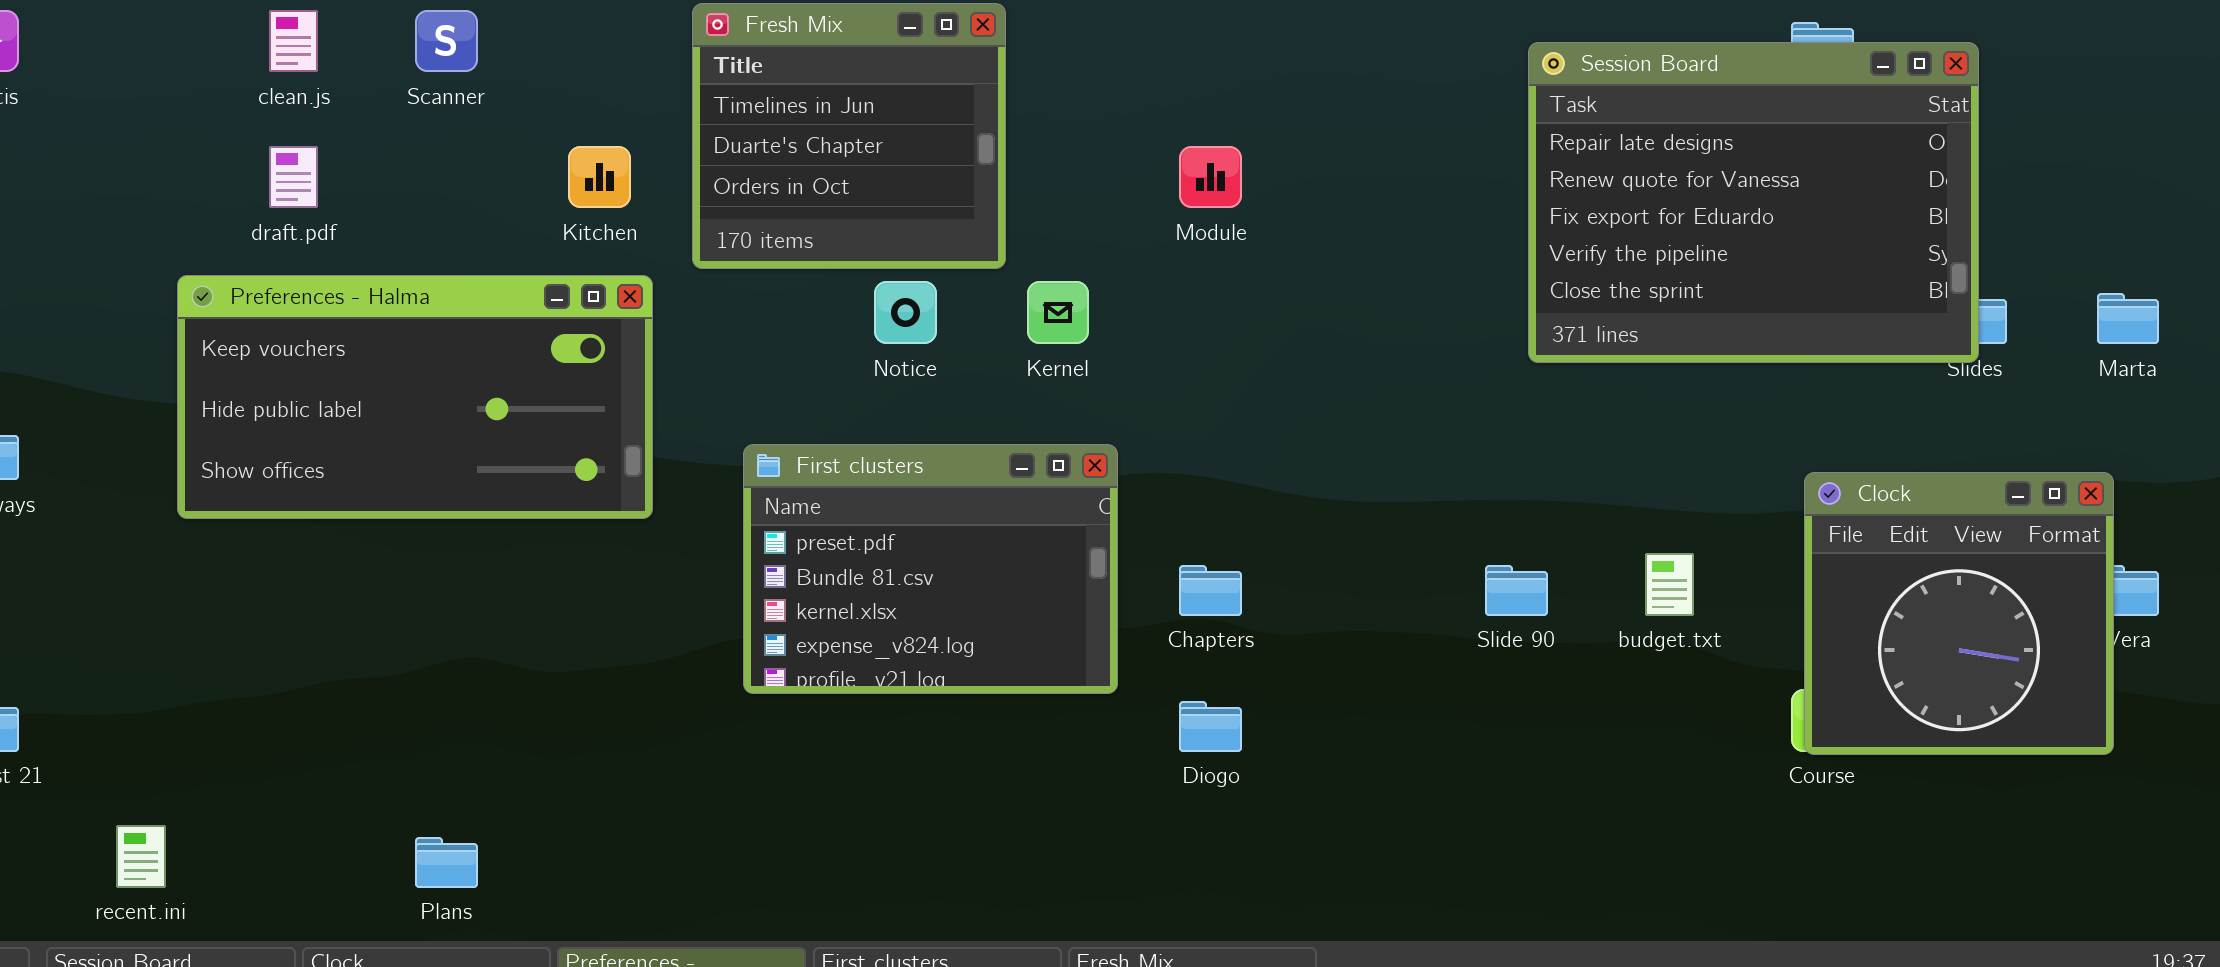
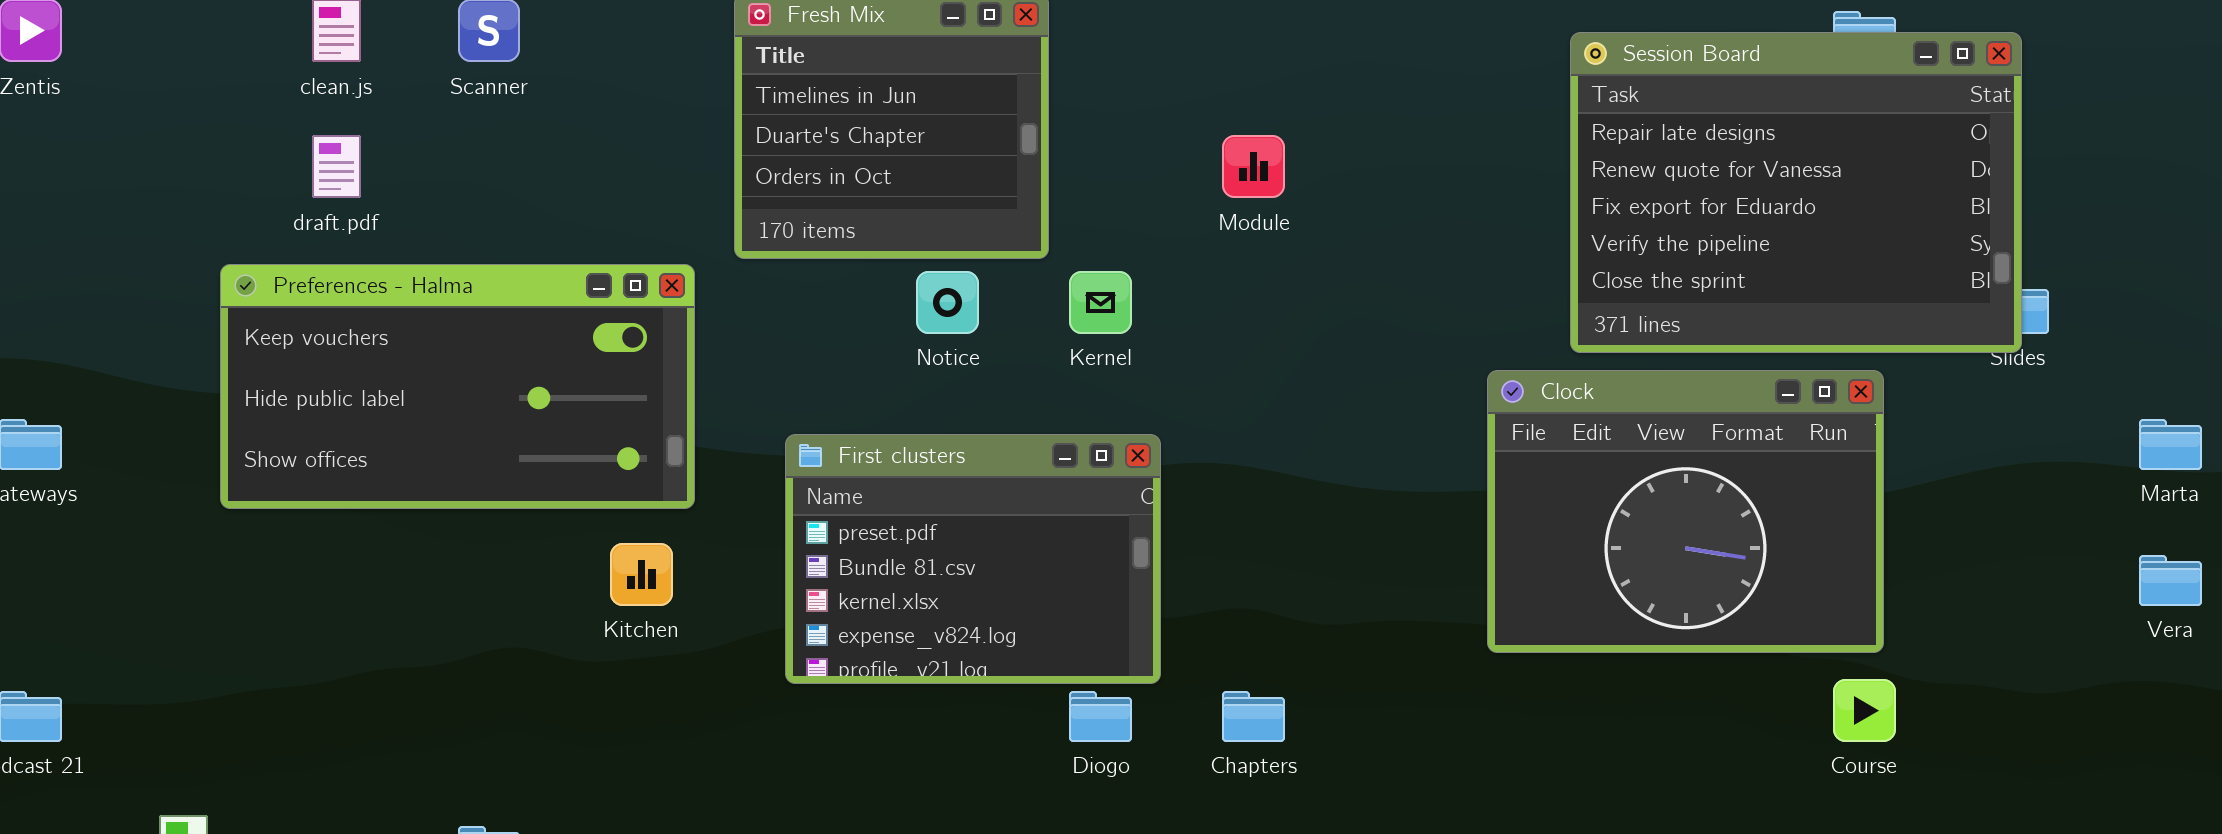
Kitchen: [568,146,631,208] -> [610,543,673,606], moved
Marta: [2097,293,2159,344] -> [2139,419,2202,470], moved
Clock: [1804,472,2114,755] -> [1487,370,1884,653], moved, resized
Chapters: [1179,565,1242,616] -> [1222,691,1285,742], moved
Diogo: [1179,701,1242,752] -> [1069,691,1132,742], moved

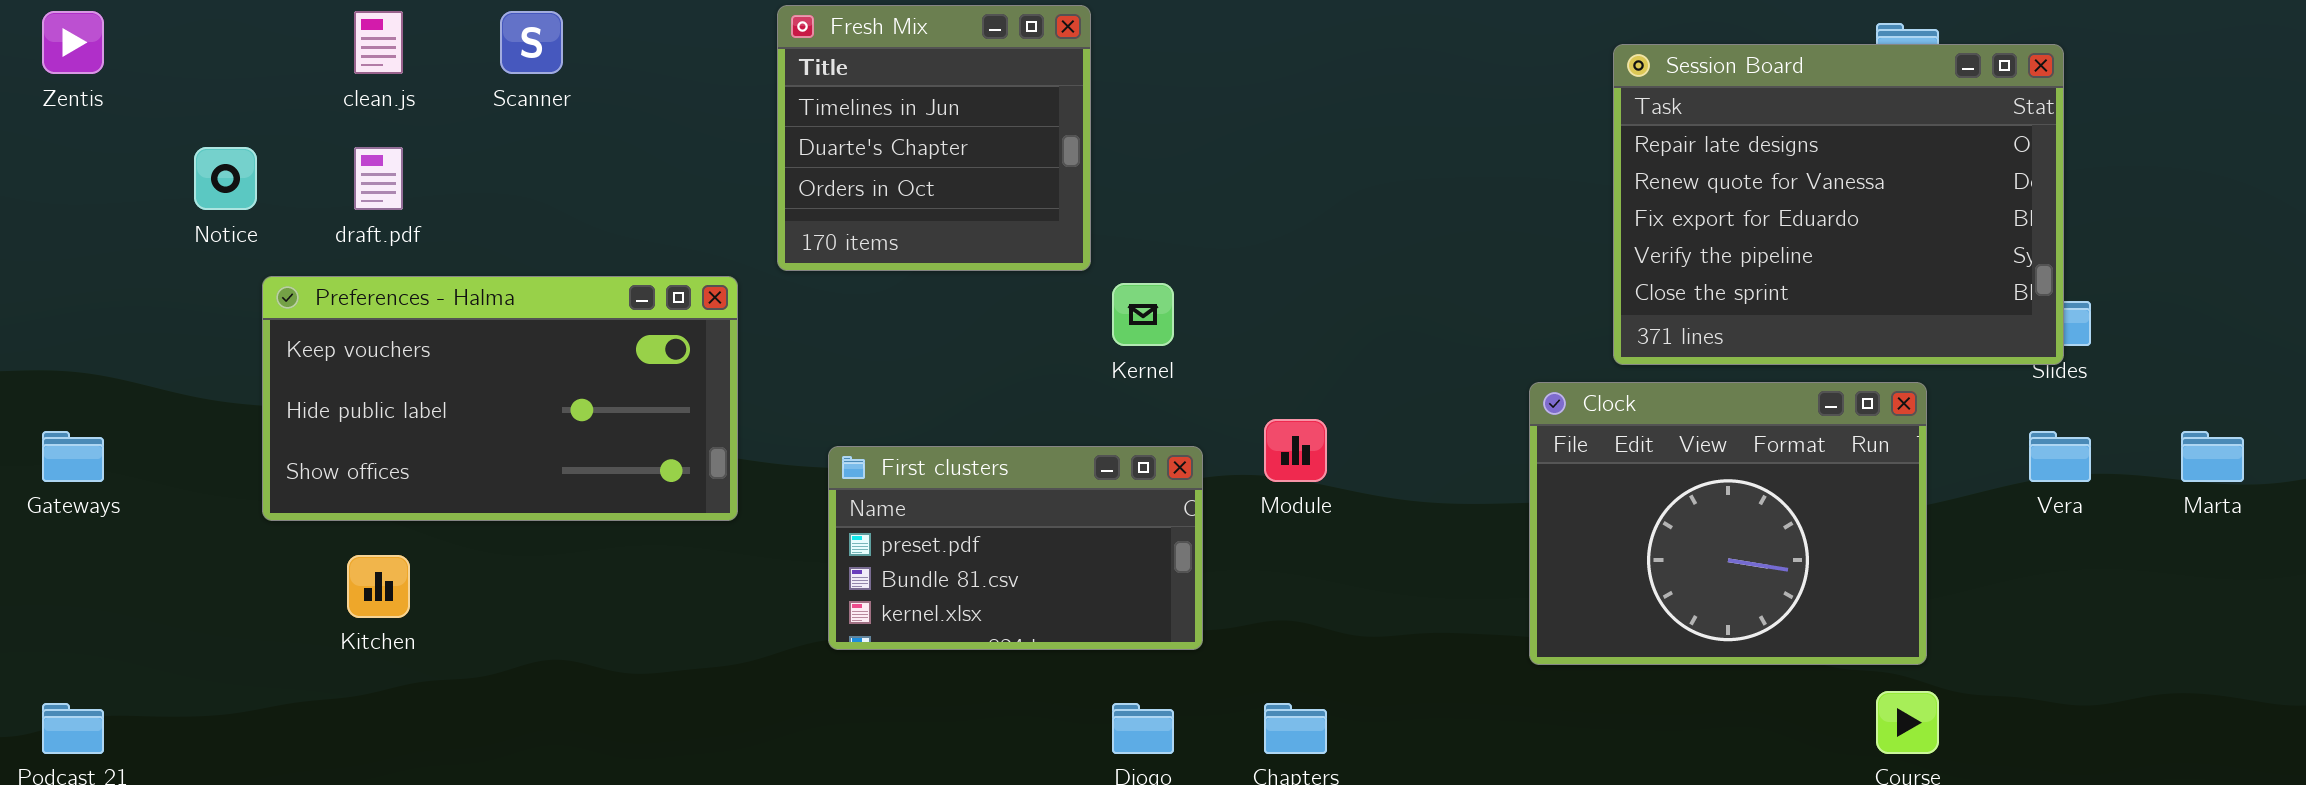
Module: [1222,135,1285,198] -> [1264,419,1327,482], moved
Notice: [916,271,979,334] -> [194,147,257,210], moved
First clusters: [785,434,1161,684] -> [828,446,1203,650], resized
Kitchen: [610,543,673,606] -> [347,555,410,618], moved
Vera: [2139,555,2202,606] -> [2029,431,2091,482], moved

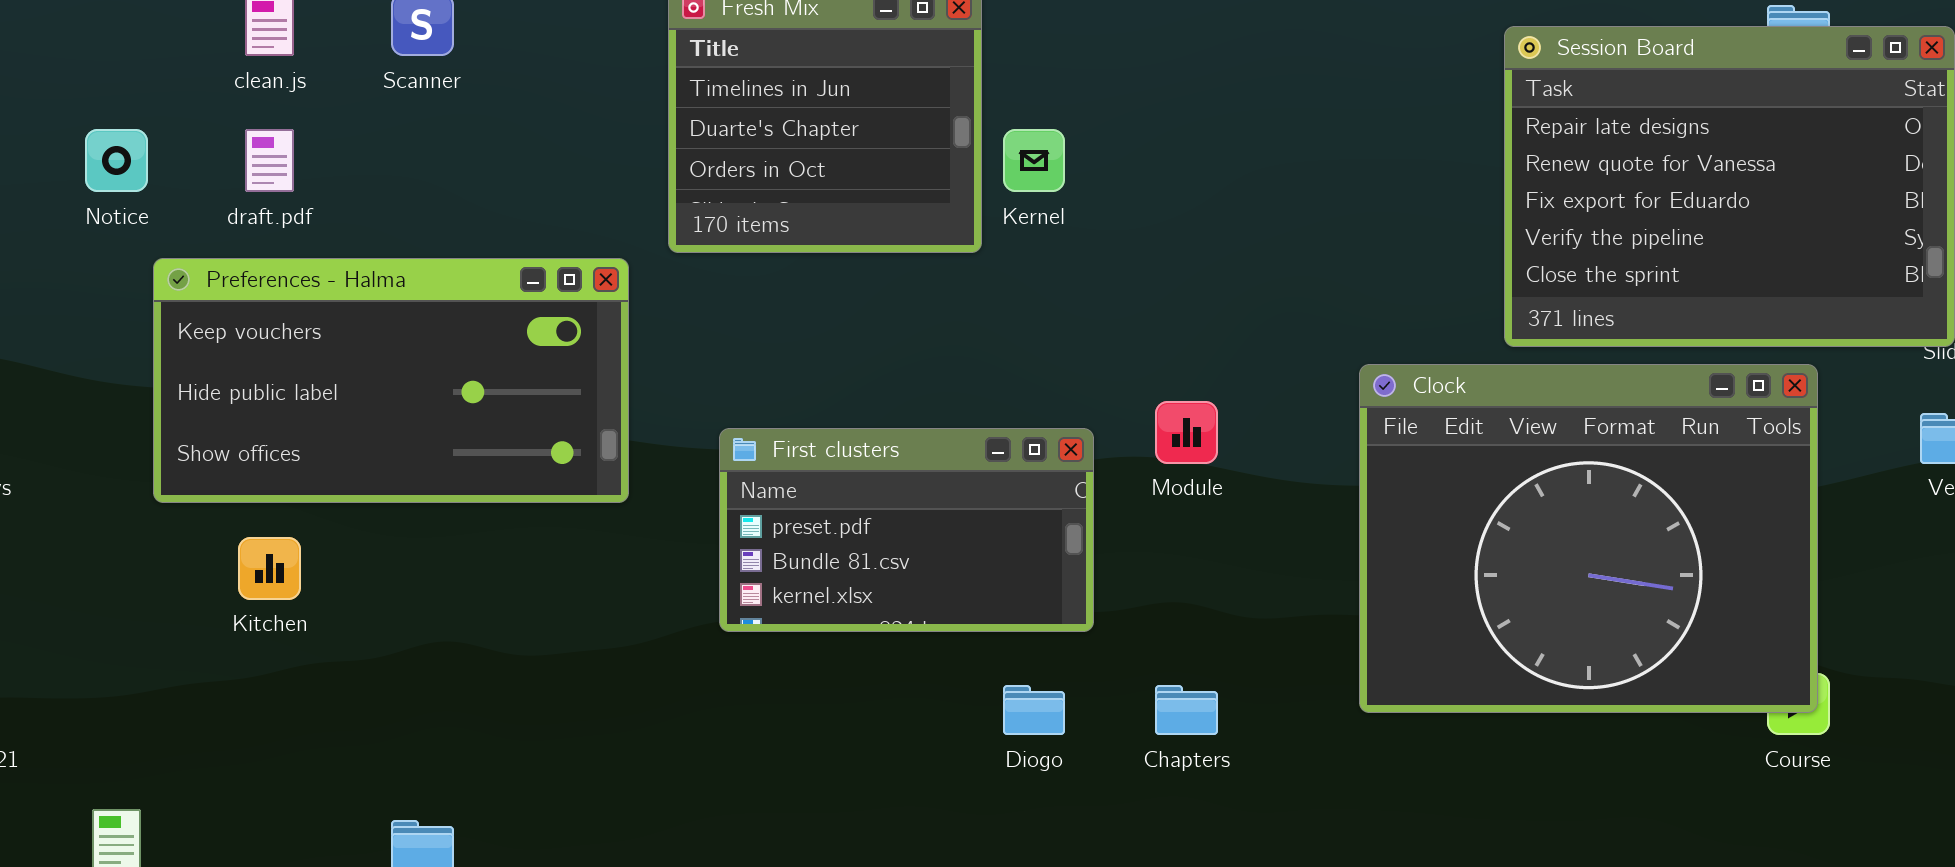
Kernel: [1112,283,1174,346] -> [1003,129,1065,192], moved
Clock: [1529,382,1927,665] -> [1359,364,1818,713], resized

